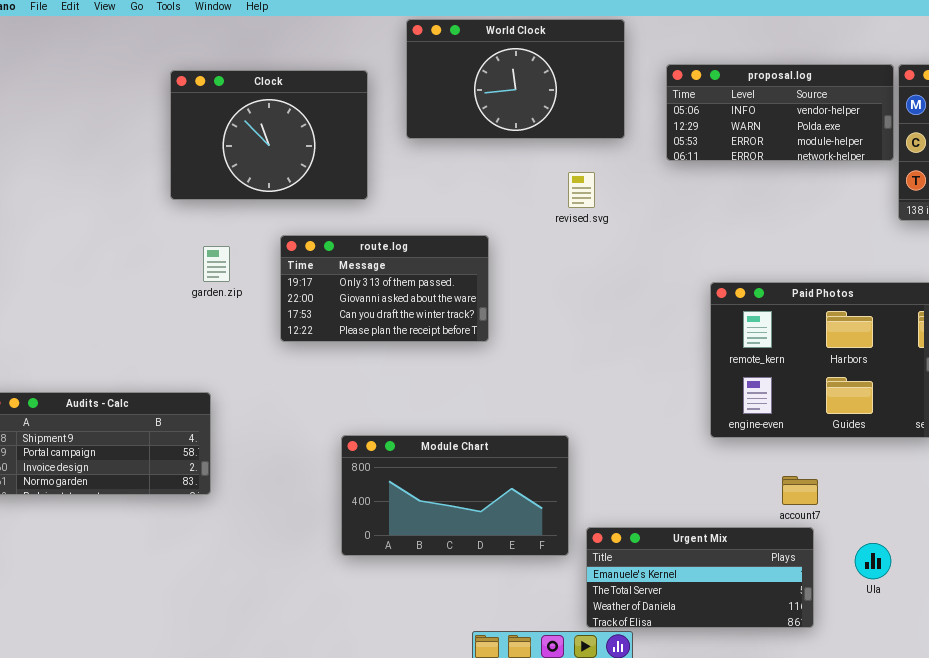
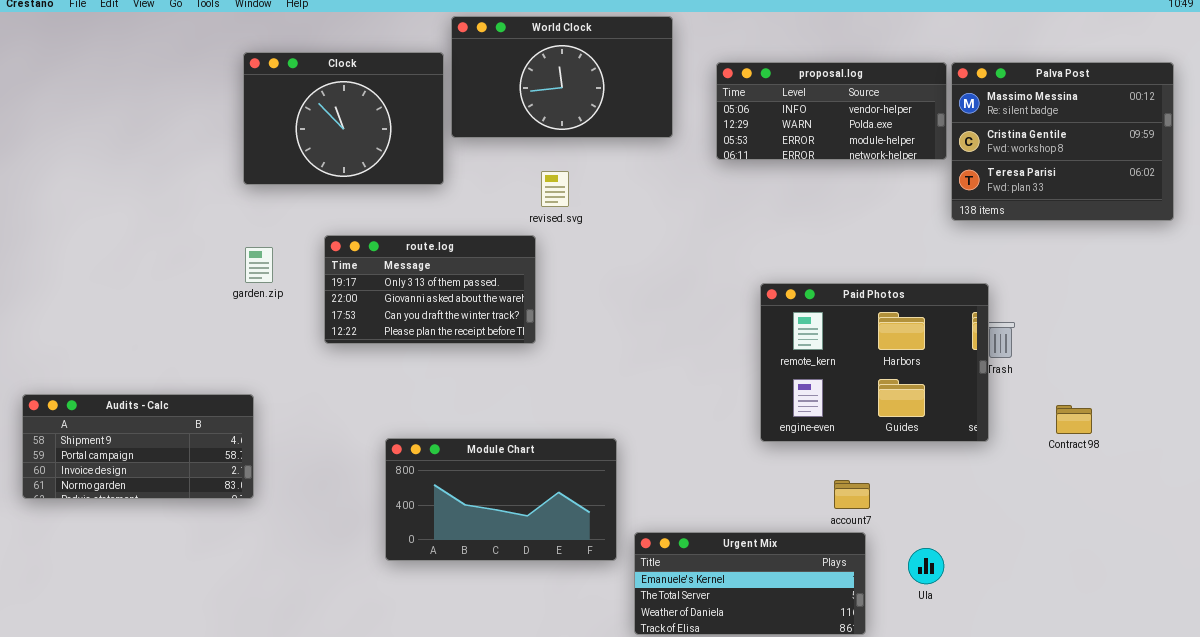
Clock: [170,70,368,200] -> [243,52,444,185], moved
revised.svg: [568,172,595,208] -> [541,171,569,207], moved

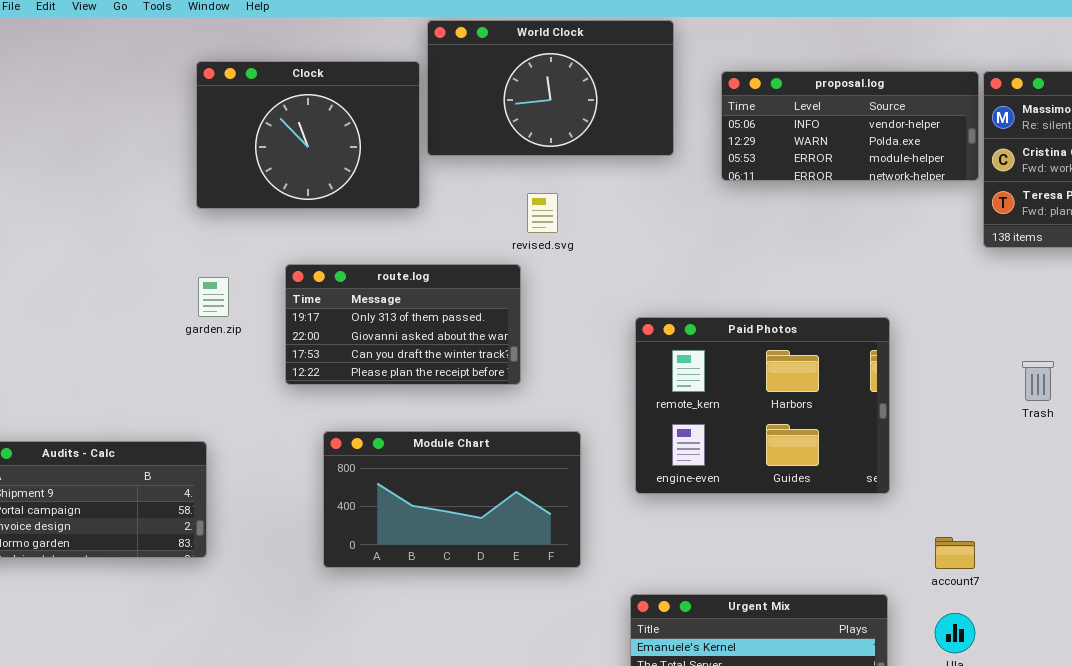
Paid Photos: [760,283,989,442] -> [635,317,890,494], moved
Module Chart: [385,438,617,561] -> [323,431,581,568], moved
account7: [834,480,870,509] -> [935,537,975,569], moved

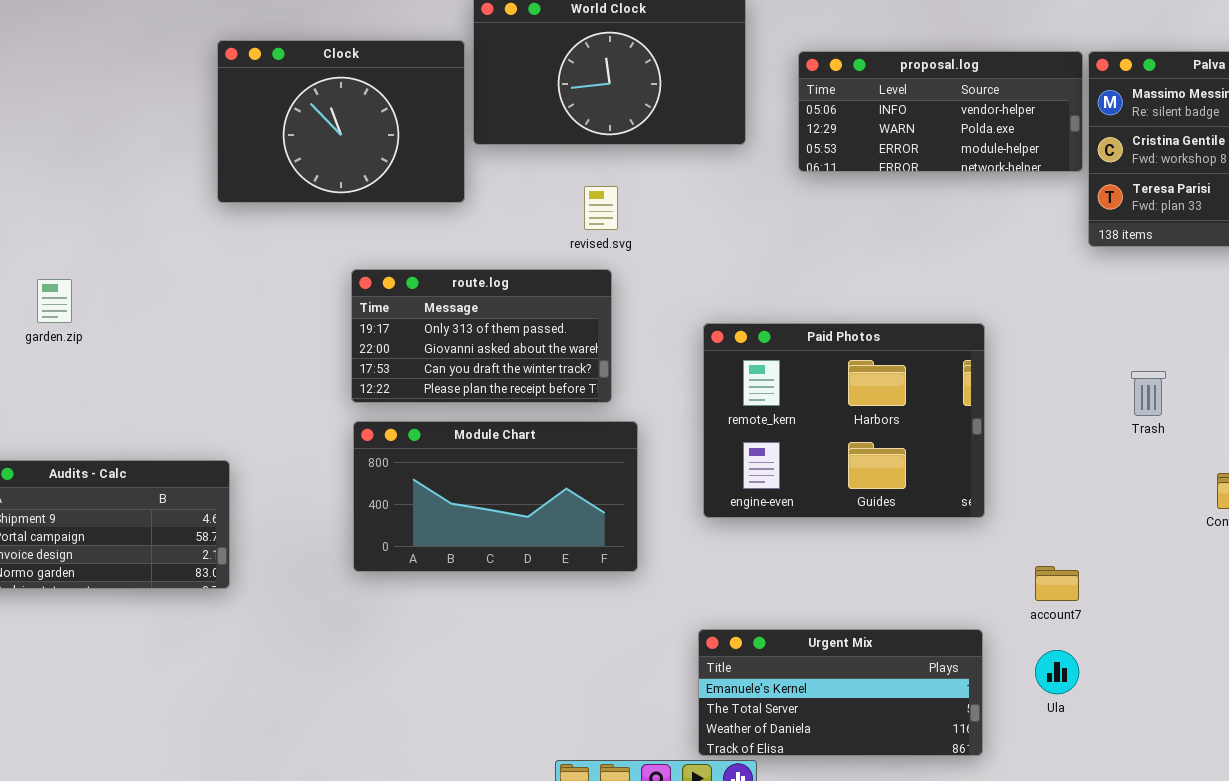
route.log: [285,264,521,385] -> [351,269,612,403], moved
garden.zip: [198,277,229,317] -> [37,279,72,323], moved
Module Chart: [323,431,581,568] -> [353,421,638,572], moved

